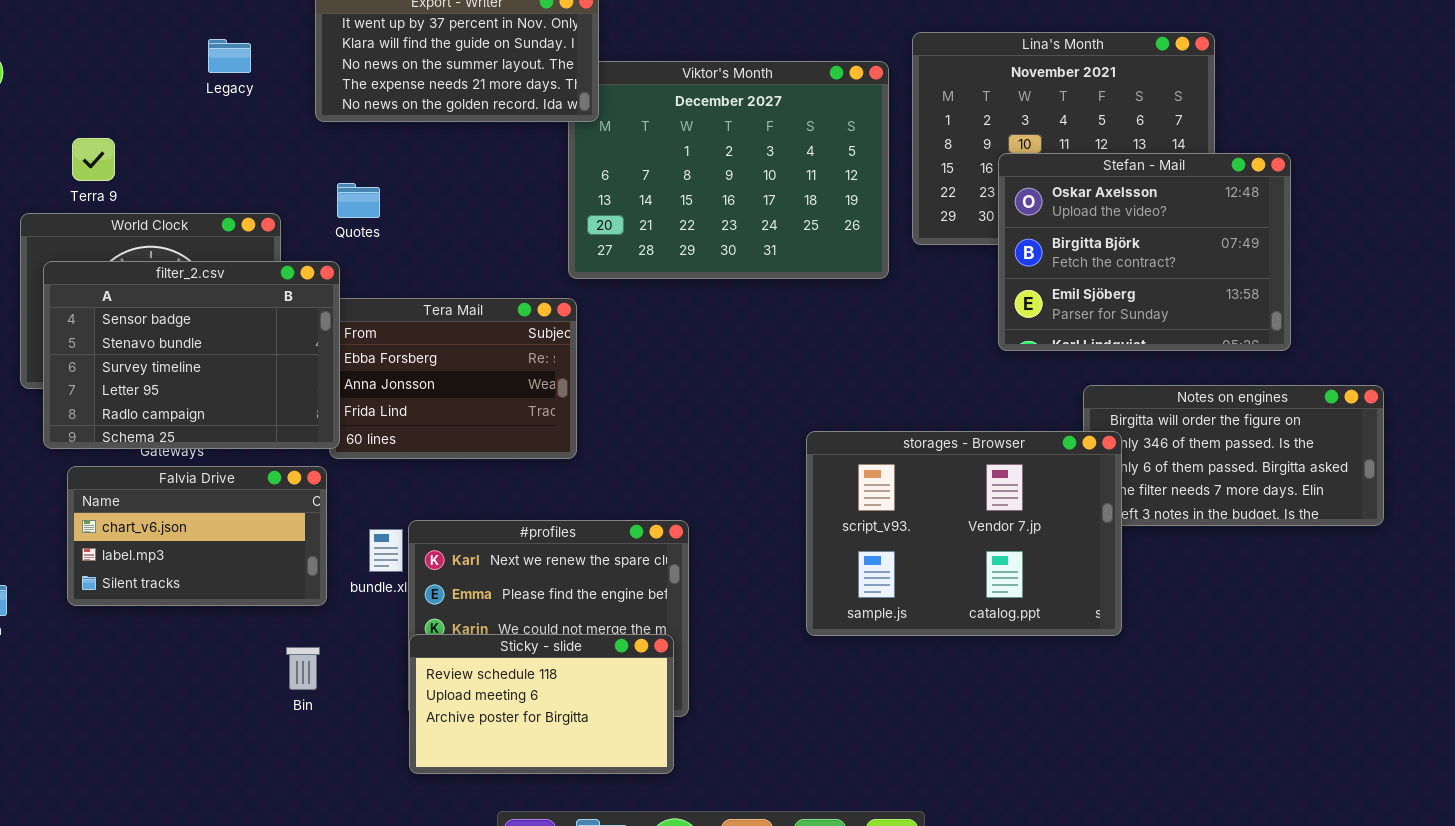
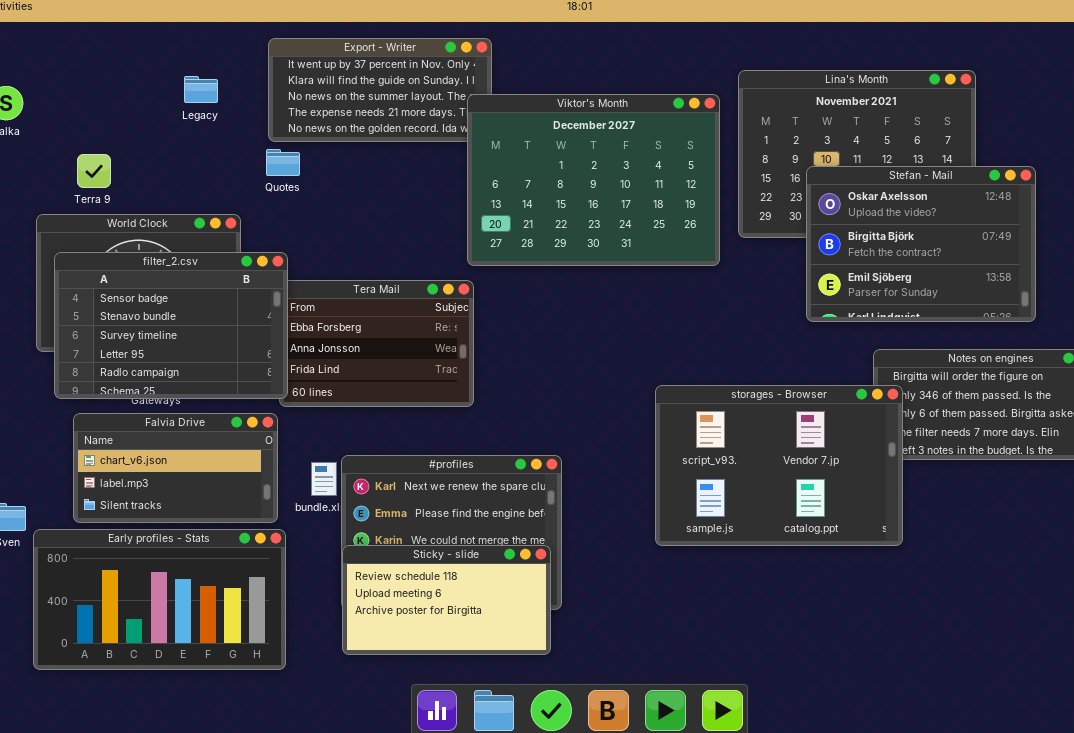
Viktor's Month: [568,61,889,279] -> [467,94,720,266], raised
Quotes: [337,183,380,218] -> [266,149,300,176], moved
Early profiles - Stats: none -> [33,529,286,670], opened

